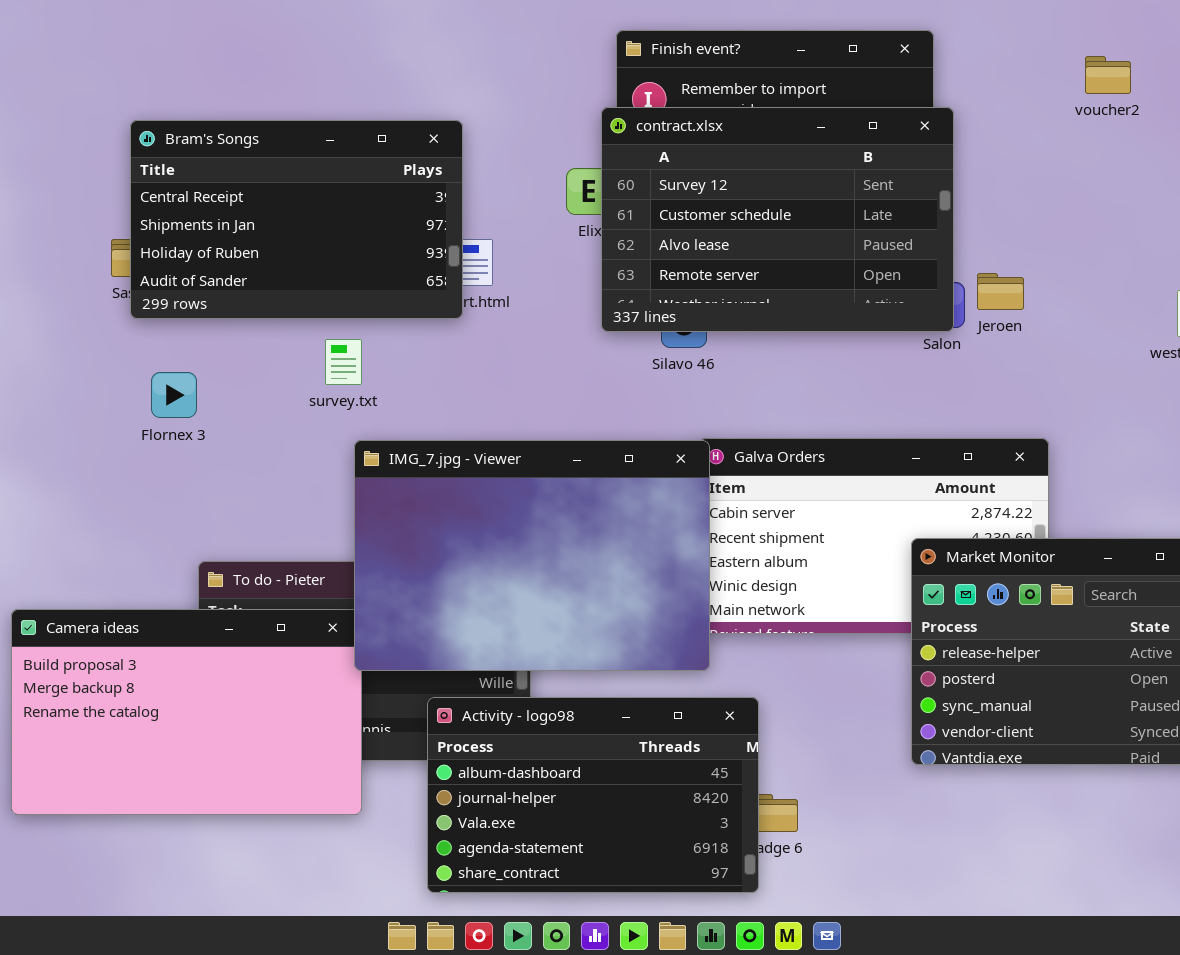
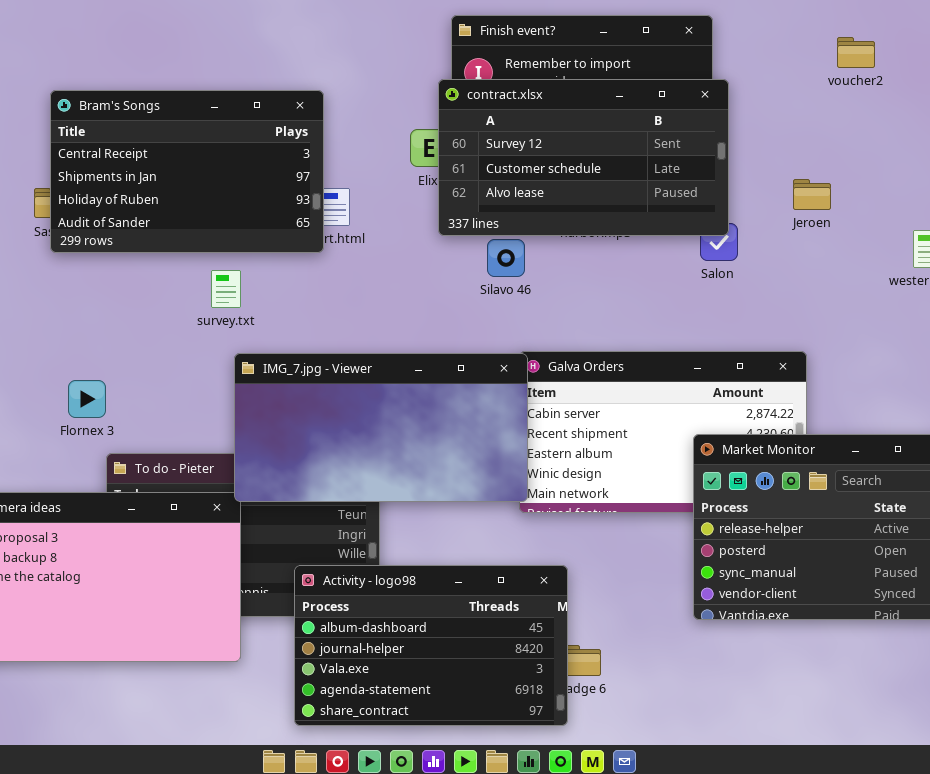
contract.xlsx: [601,107,954,332] -> [438,79,729,236], resized
Jeroen: [977,273,1024,310] -> [793,179,831,210], moved
Flornex 3: [151,372,197,418] -> [68,380,106,418], moved
IMG_7.jpg - Viewer: [354,440,710,671] -> [234,353,528,502], resized

